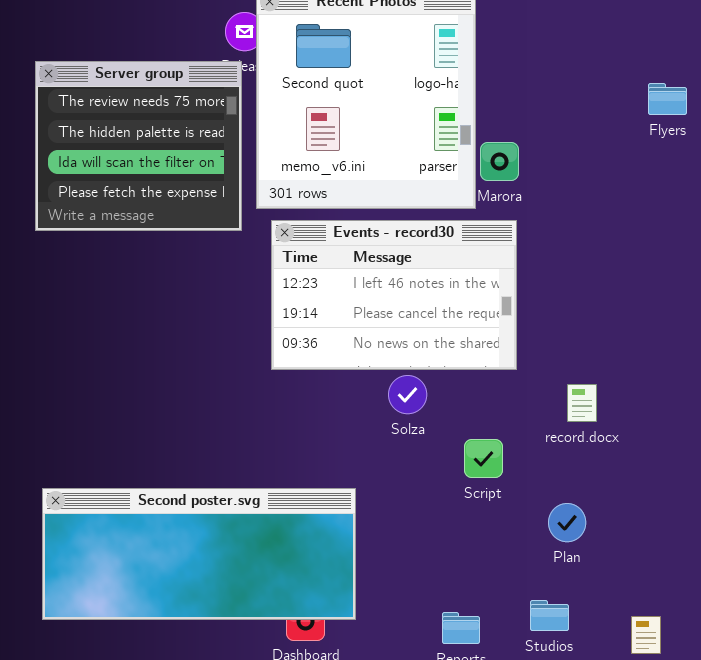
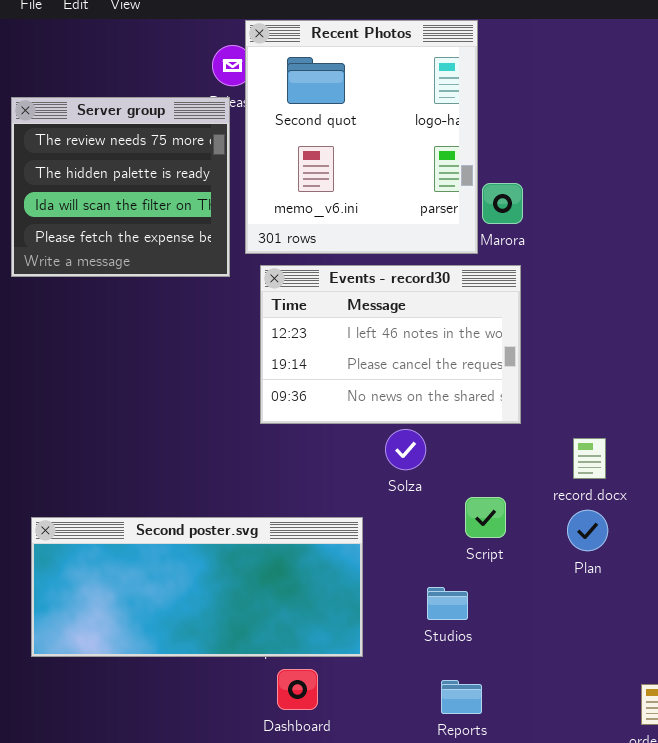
Second poster.svg: [42,488,356,620] -> [31,517,363,657], moved
Plan: [548,503,586,542] -> [567,510,608,551], moved
Studios: [530,600,569,631] -> [427,587,468,620], moved

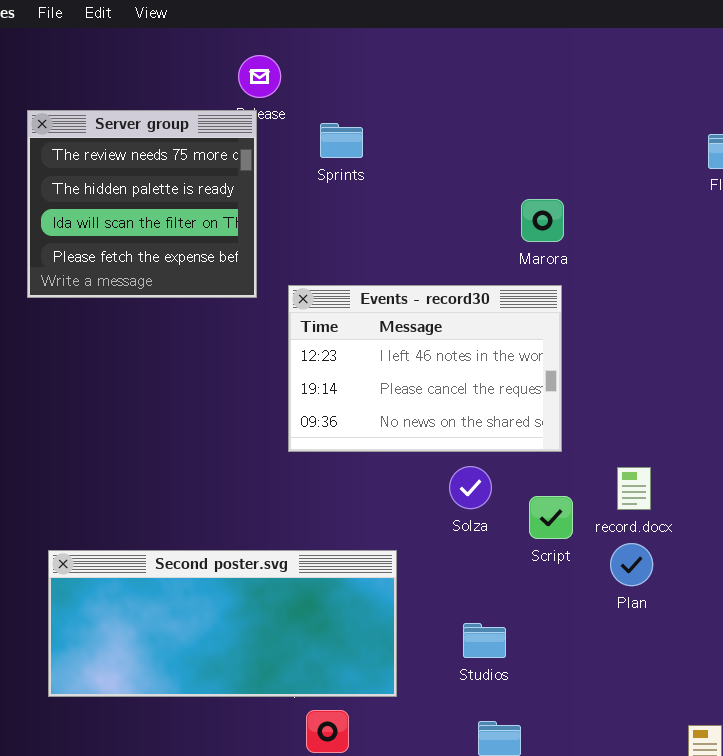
Recent Photos: [245,20,478,254] -> none, closed
Solza: [385,429,426,470] -> [449,466,492,509], moved
Script: [465,497,506,538] -> [529,496,573,539], moved

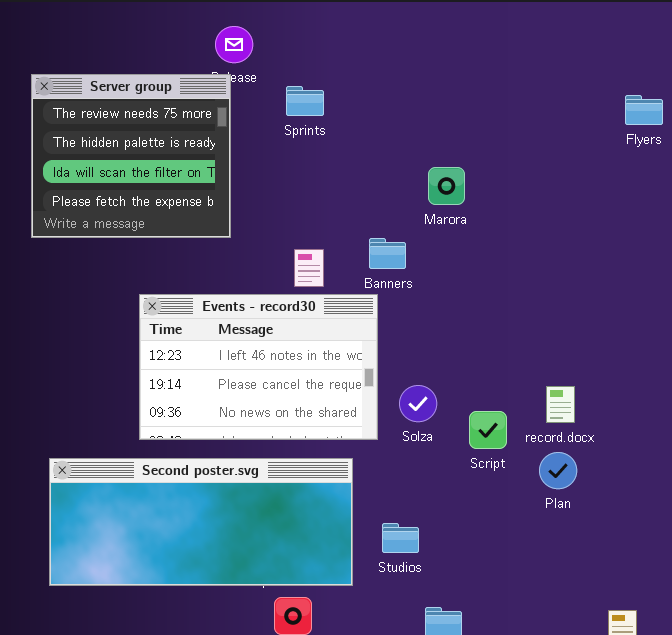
Marora: [521,199,564,242] -> [428,167,465,205], moved
Events - record30: [288,285,562,452] -> [139,294,378,440], moved
Studios: [463,623,506,658] -> [382,523,419,553], moved

